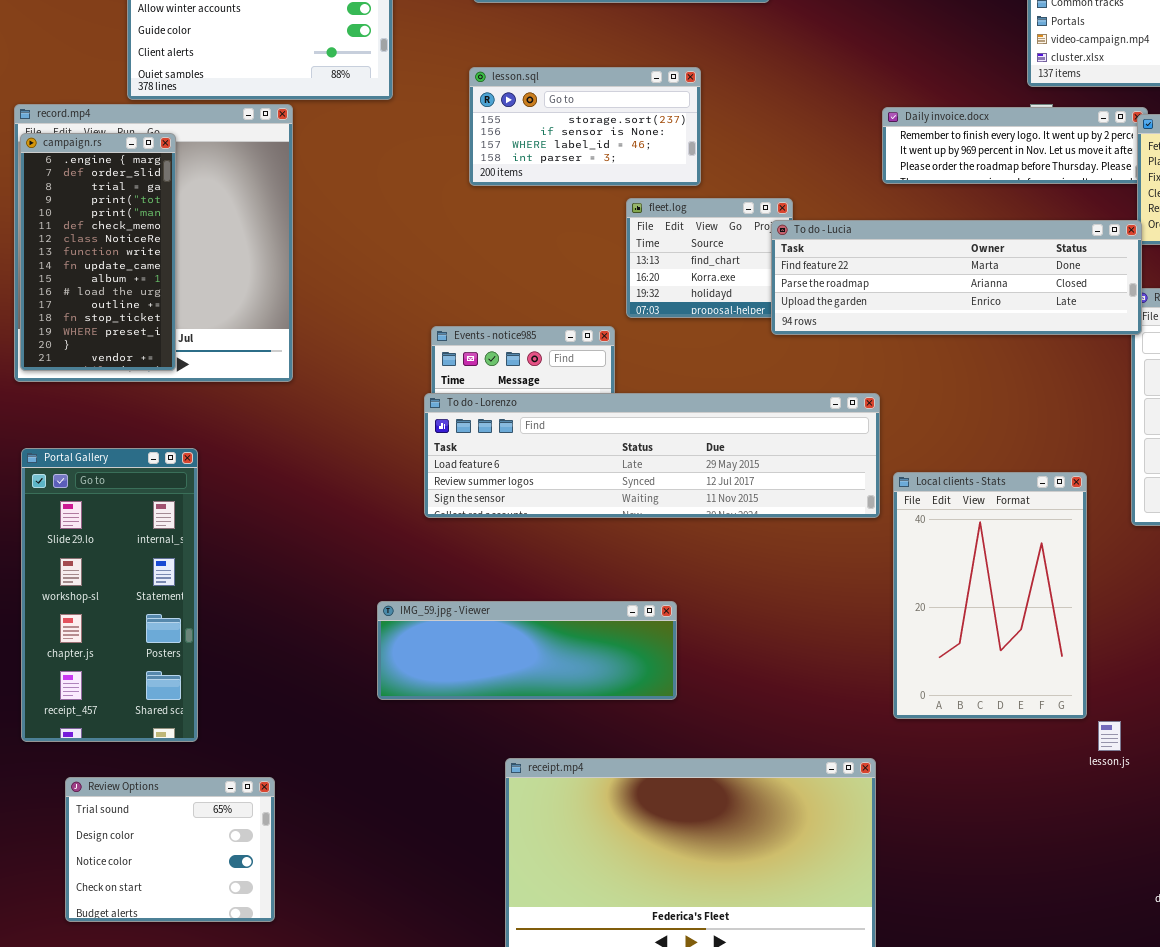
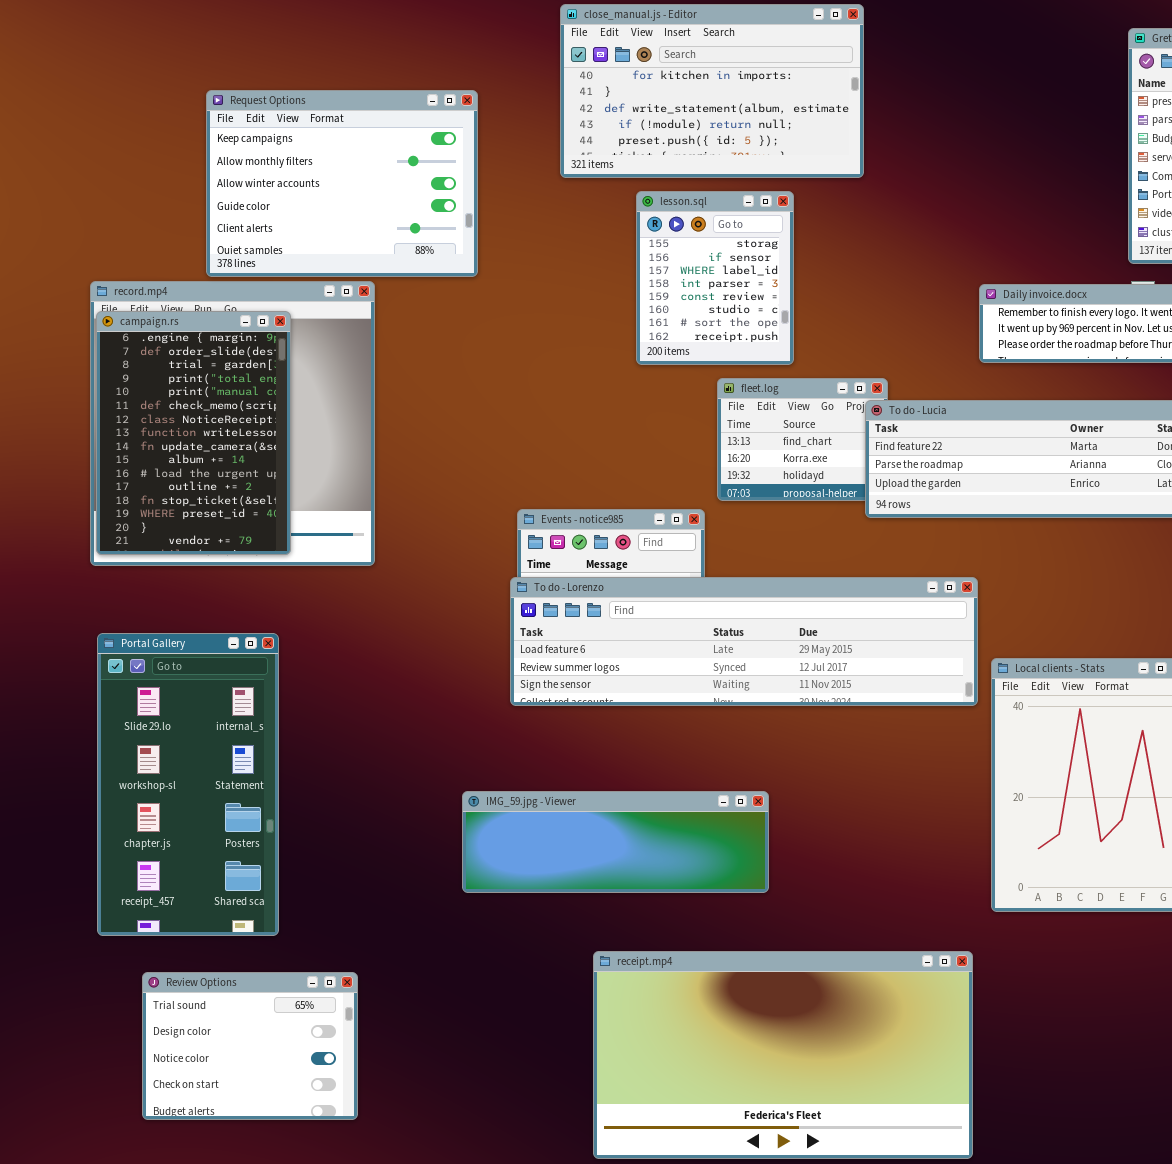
lesson.sql: [469,67,701,186] -> [636,191,794,365], resized
campaign.rs: [20,133,176,371] -> [96,311,291,555], resized

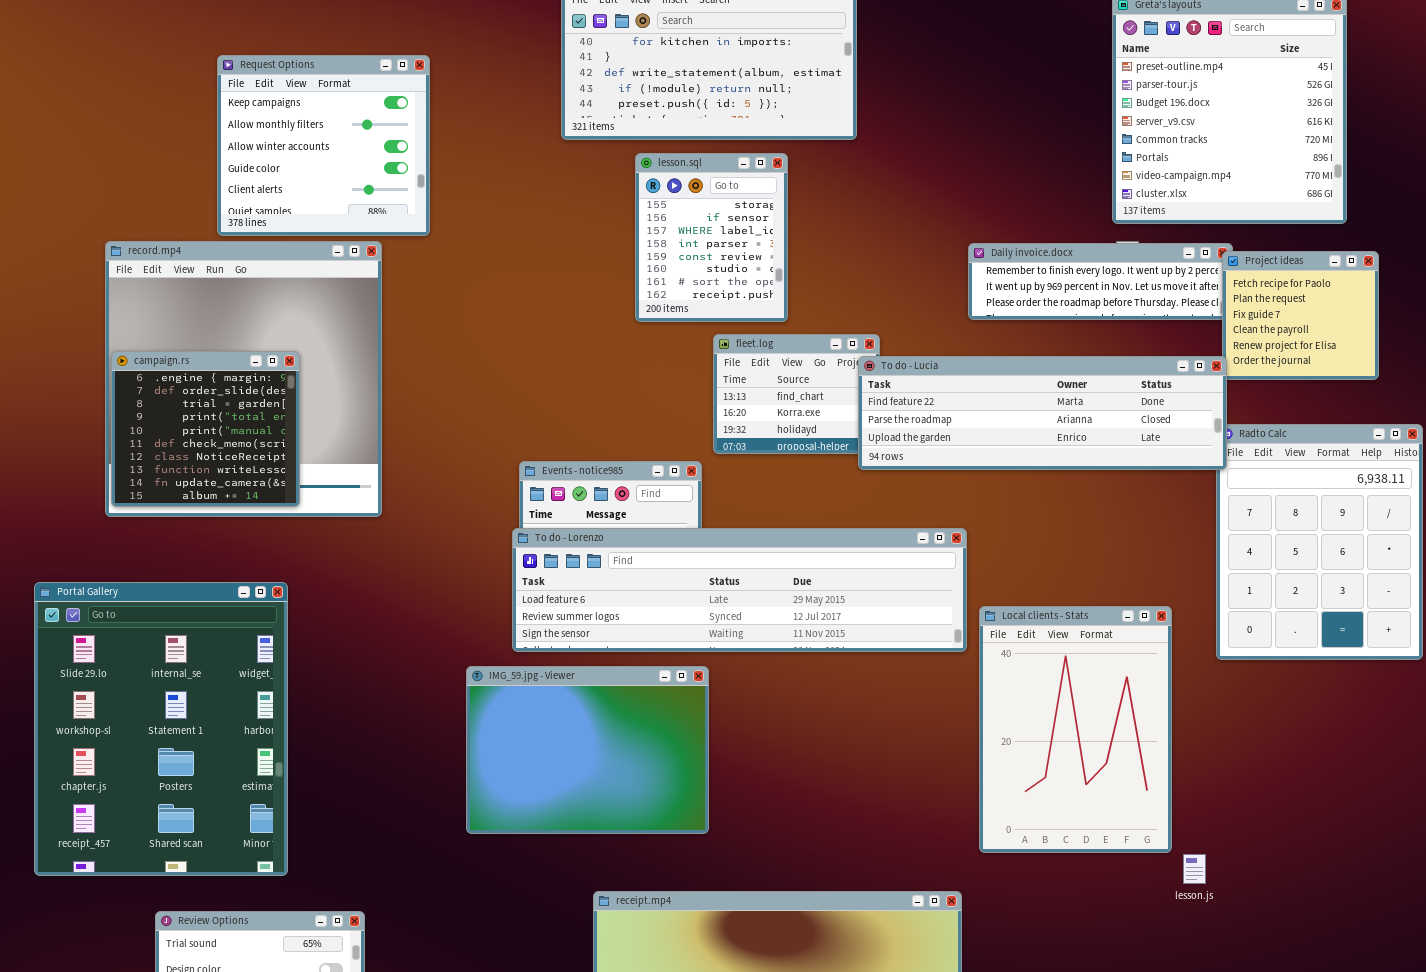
Request Options: [206,90,478,277] -> [217,55,430,236], resized
campaign.rs: [96,311,291,555] -> [111,351,300,507], resized
Portal Gallery: [97,633,279,936] -> [34,582,288,876], resized
IMG_59.jpg - Viewer: [462,791,769,893] -> [466,666,709,834], resized

